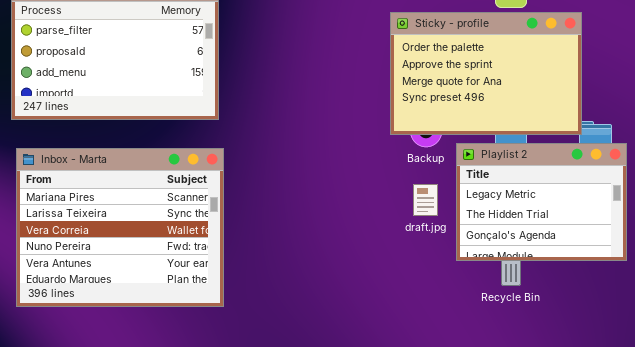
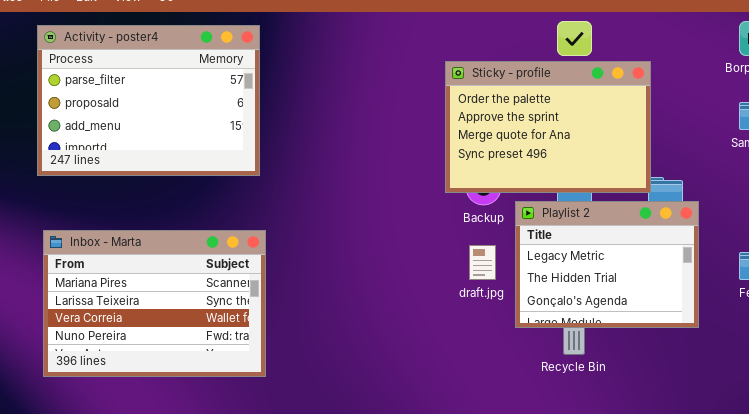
Inbox - Marta: [16,148,224,307] -> [43,230,266,377], resized

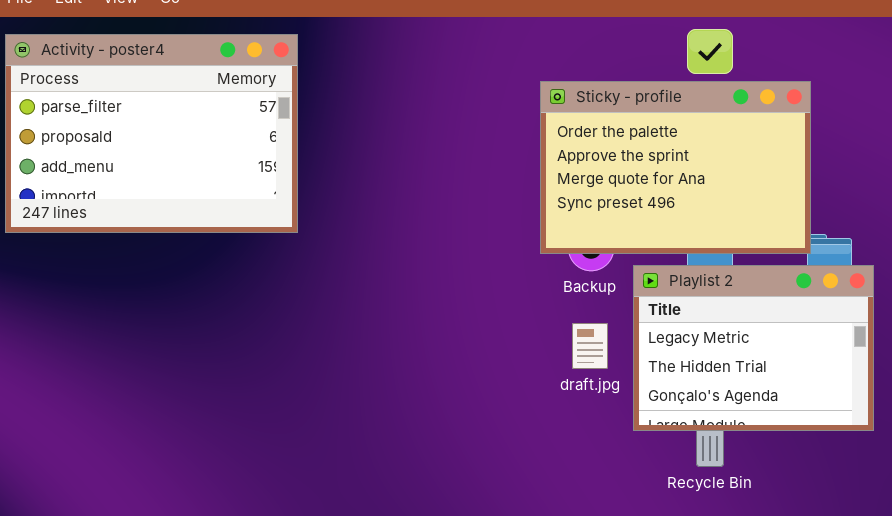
Inbox - Marta: [43,230,266,377] -> none, closed

